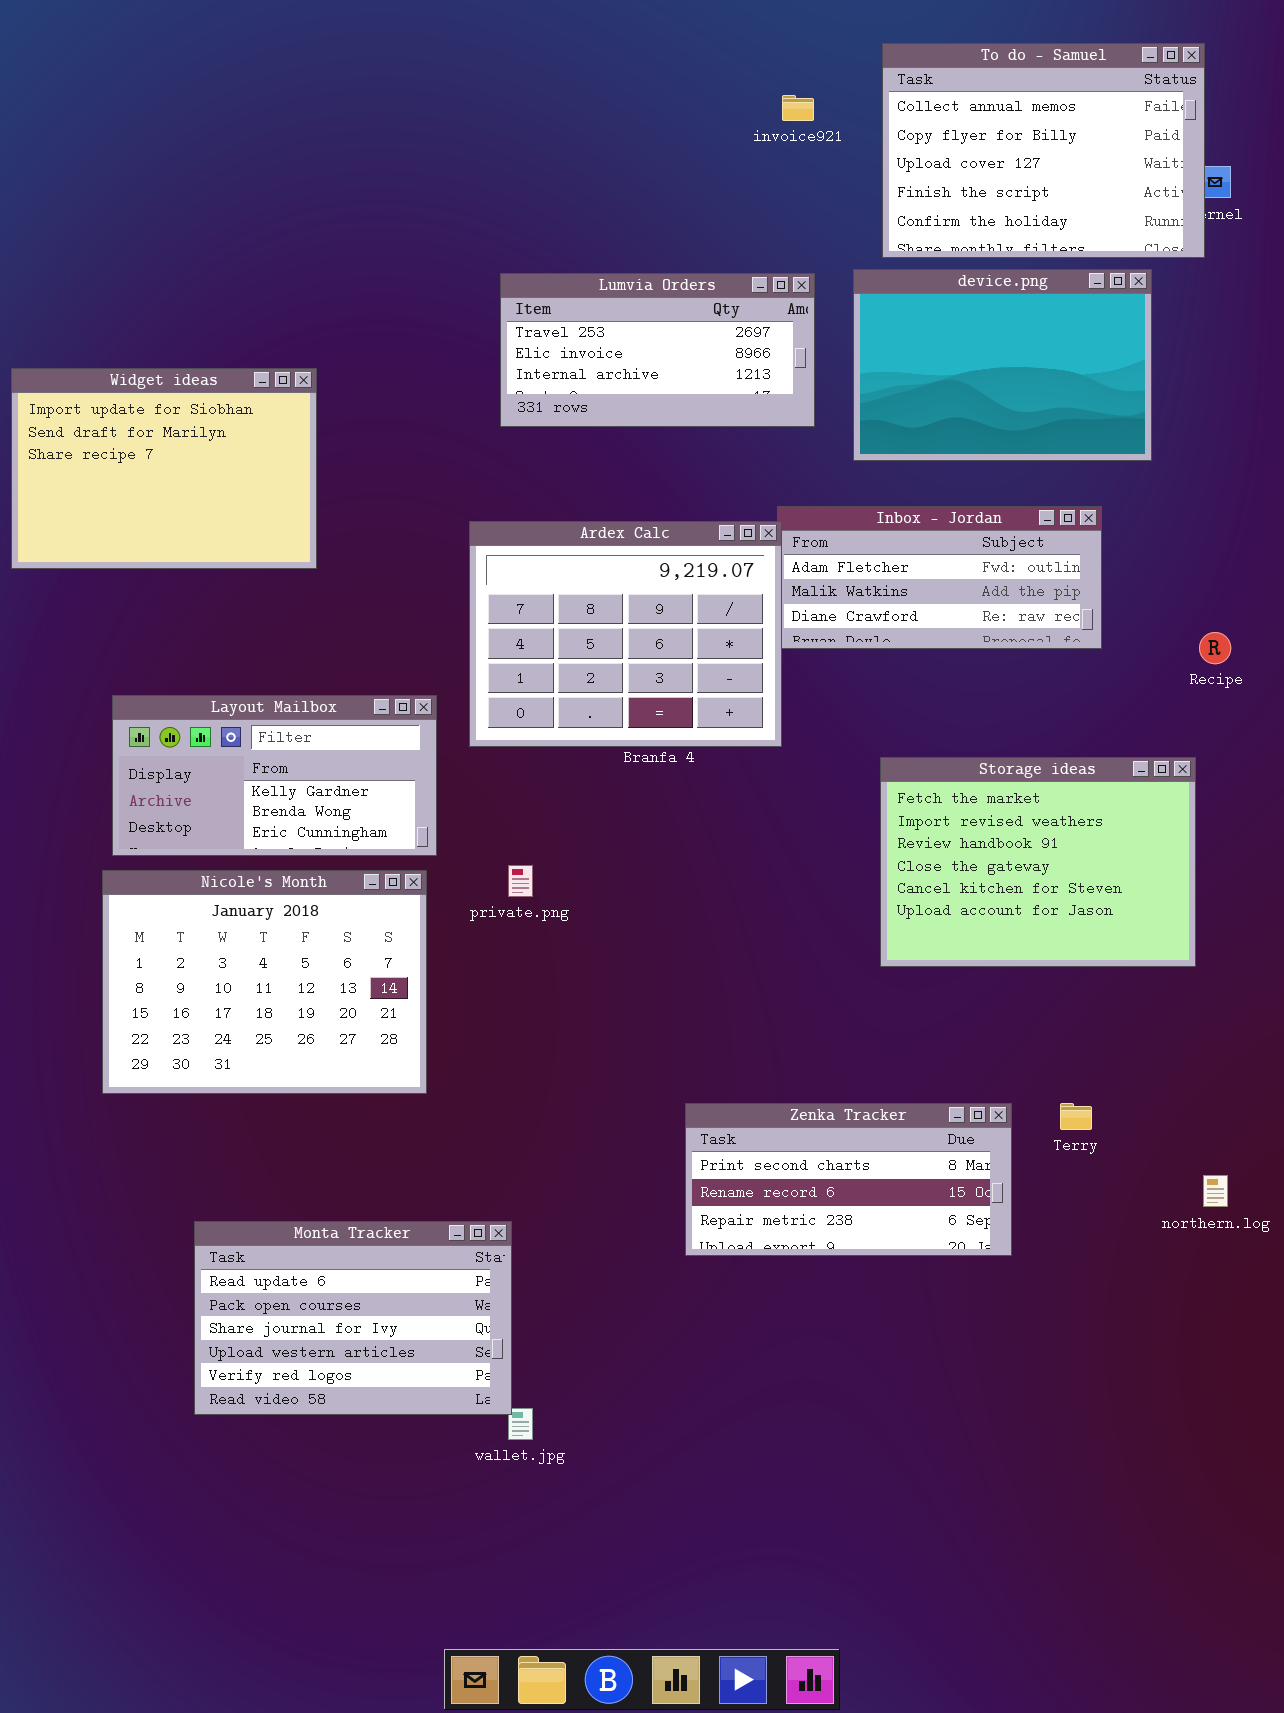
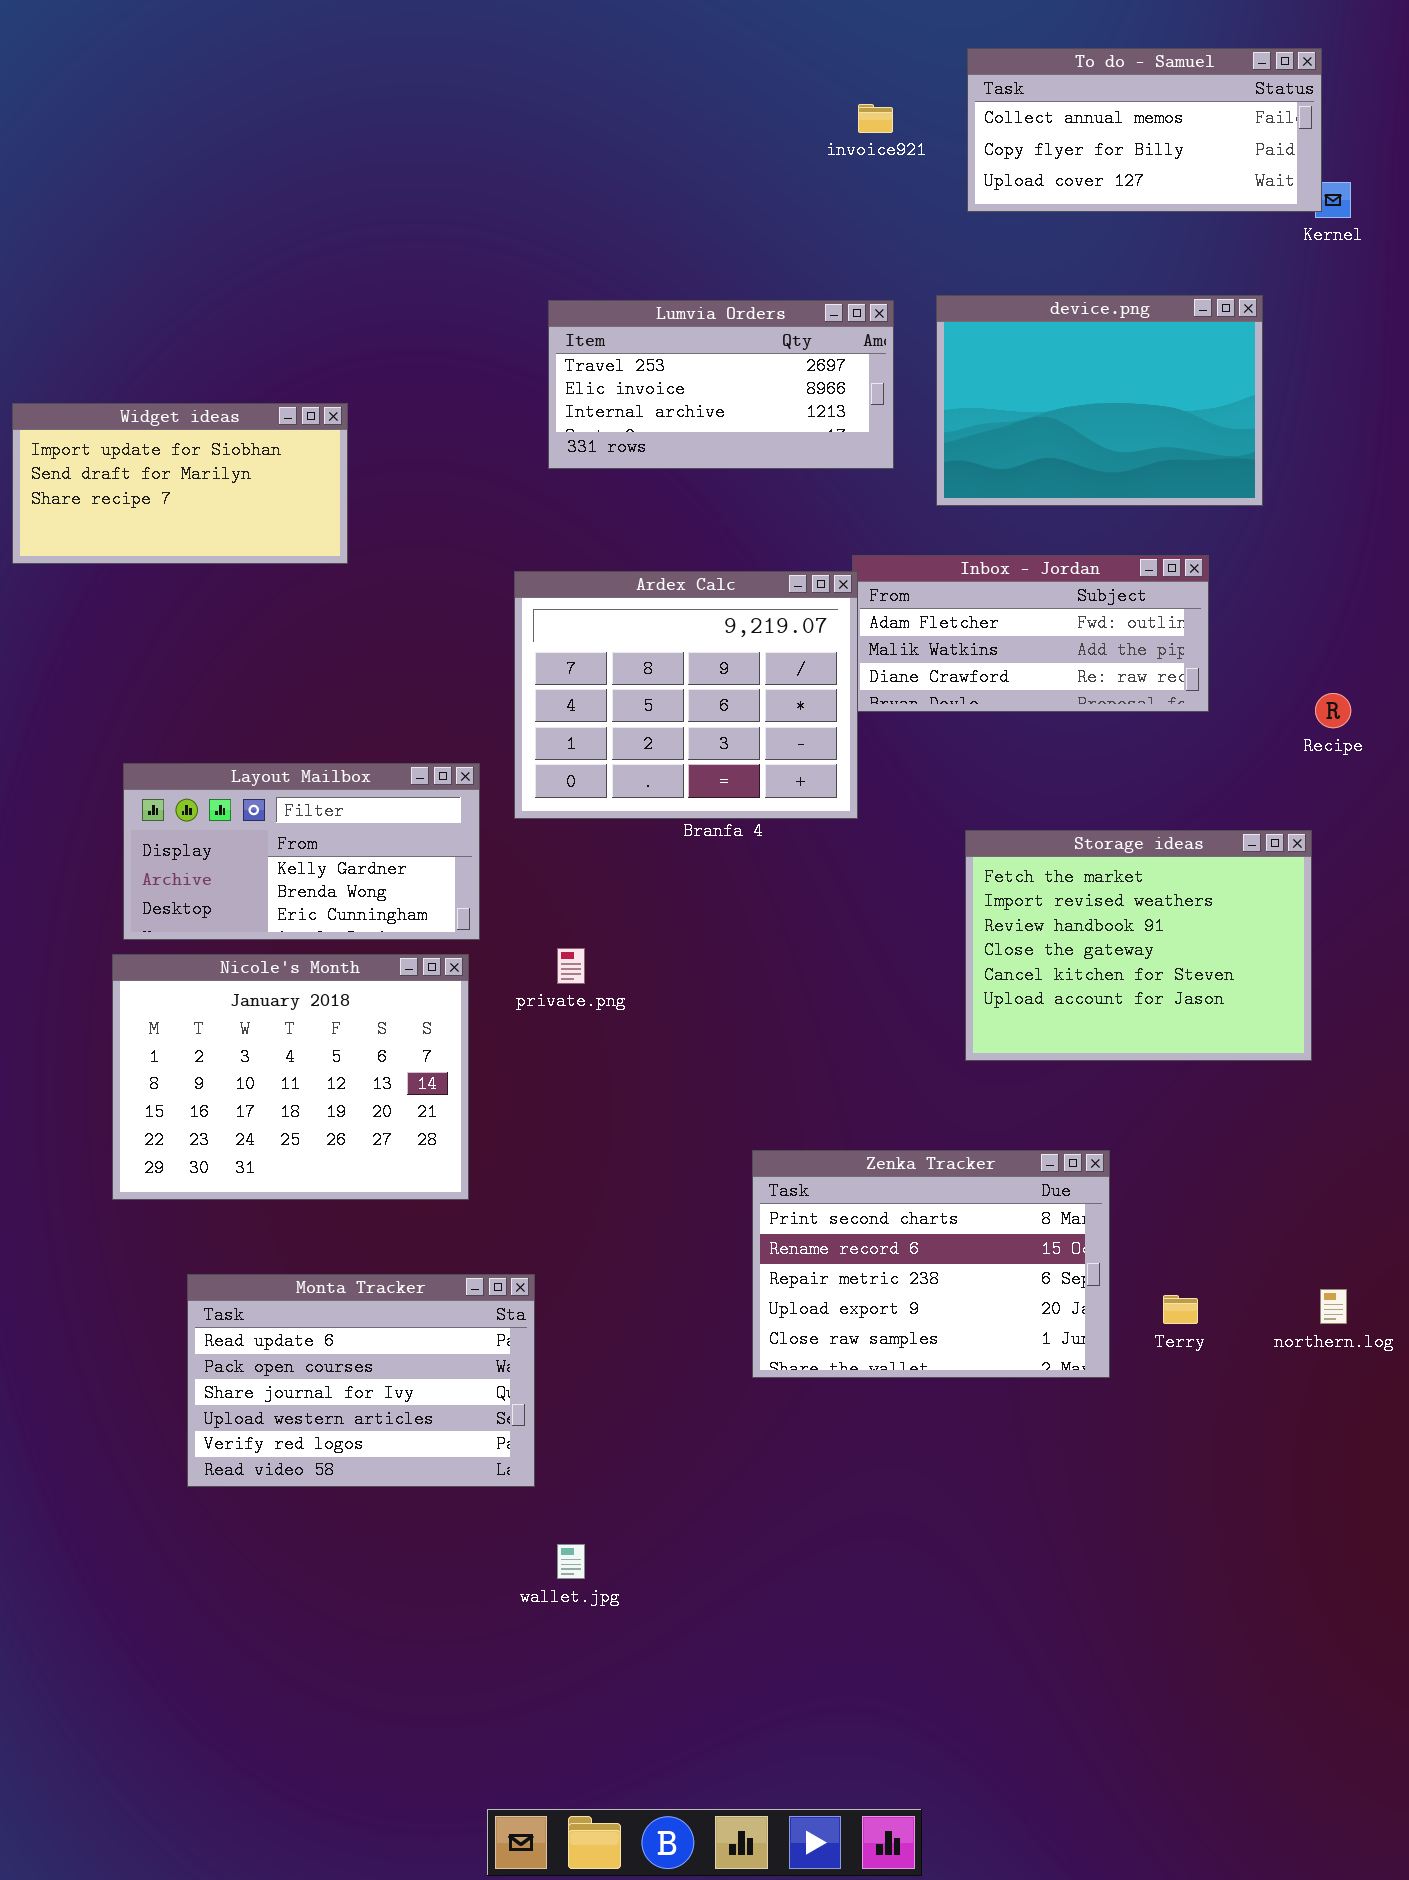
To do - Samuel: [882,43,1205,258] -> [967,48,1322,212], resized
Widget ideas: [11,368,317,569] -> [12,403,348,564], resized
Zenka Tracker: [685,1103,1012,1256] -> [752,1150,1110,1378], resized
Terry: [1060,1103,1092,1130] -> [1163,1295,1198,1324], moved
Monta Tracker: [194,1221,512,1415] -> [187,1274,535,1487], moved

